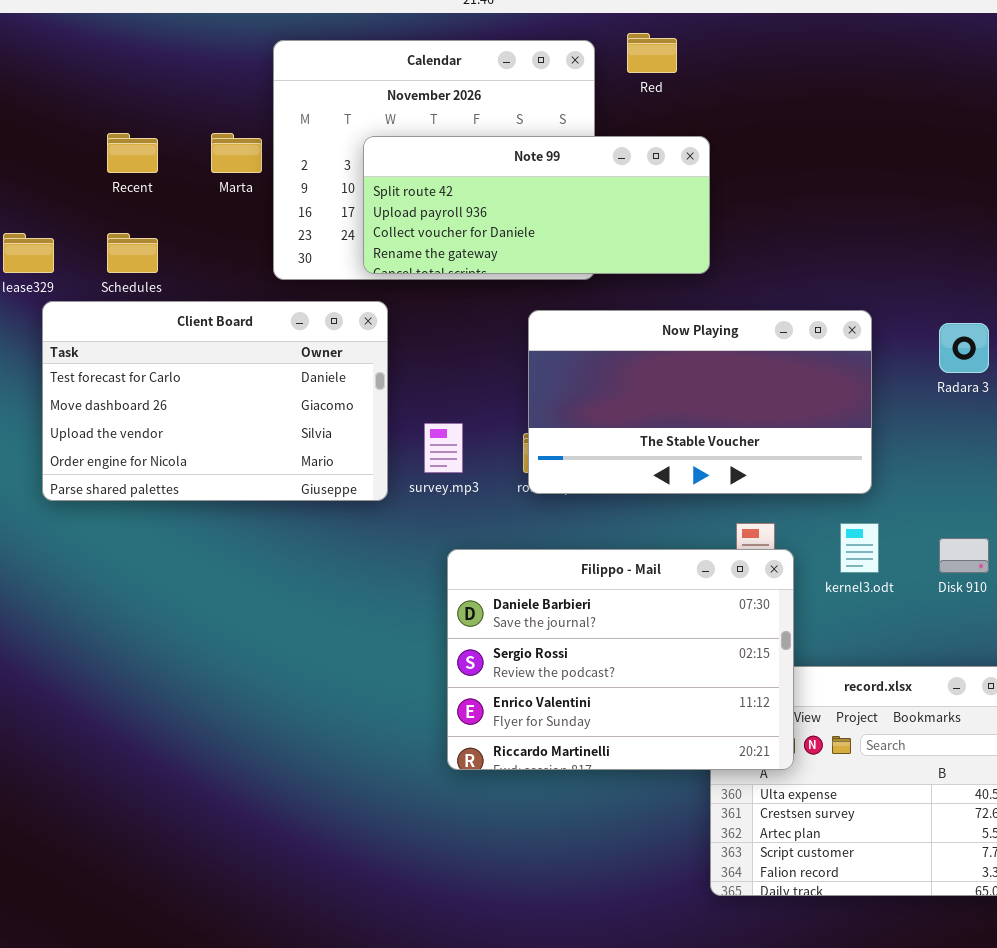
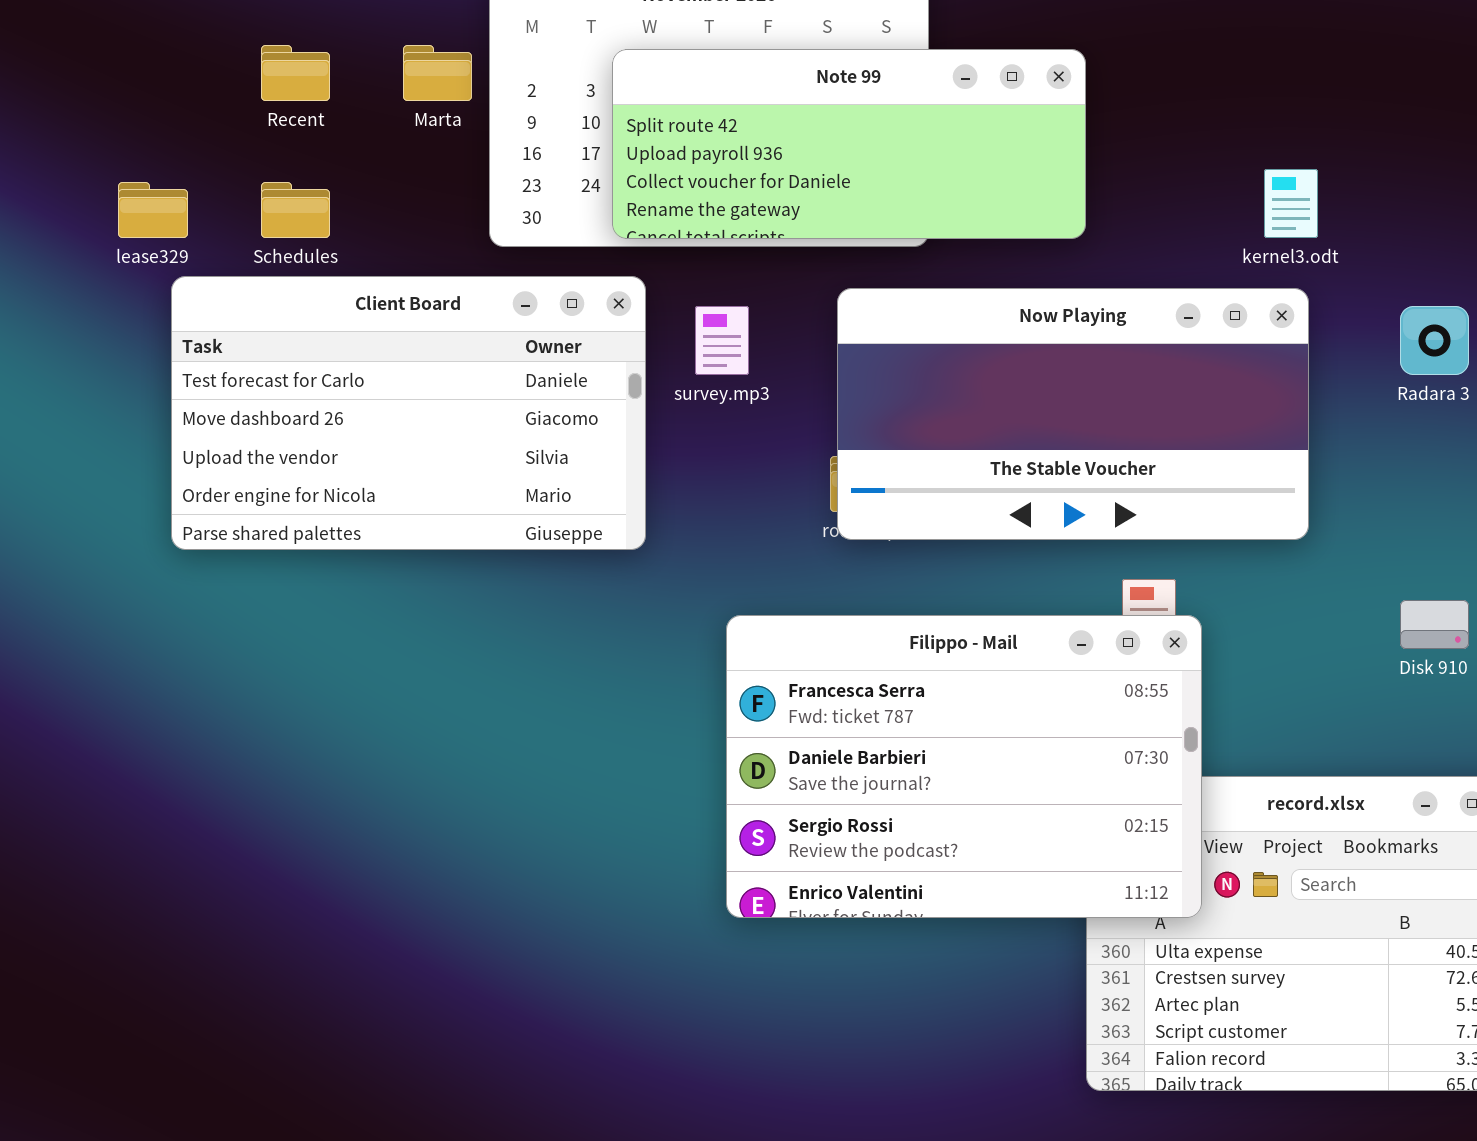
survey.mp3: [424,423,463,473] -> [695,306,749,375], moved
kernel3.odt: [840,523,879,573] -> [1264,169,1318,238], moved
Filippo - Mail: [447,549,794,770] -> [726,615,1202,918], scrolled up 1 row

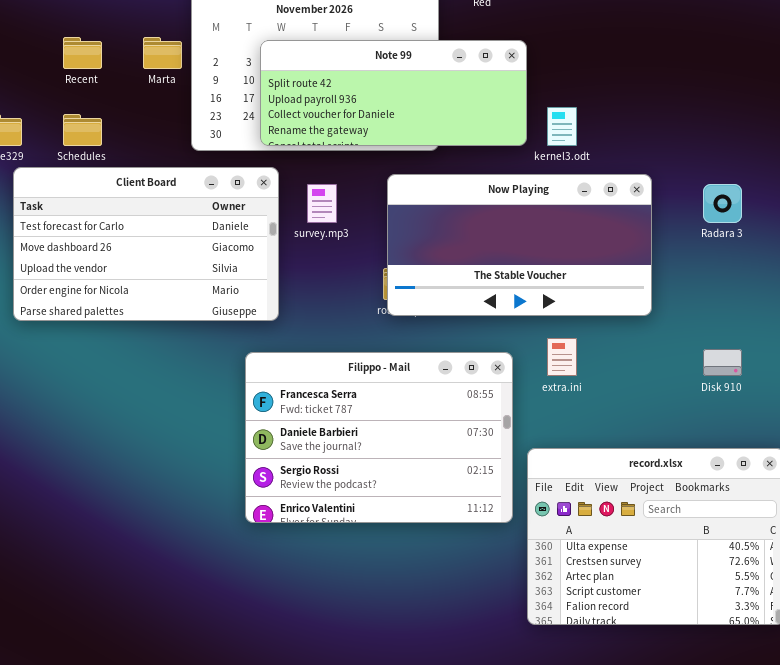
kernel3.odt: [1264,169,1318,238] -> [547,107,577,146], moved
Filippo - Mail: [726,615,1202,918] -> [245,352,513,523], moved

